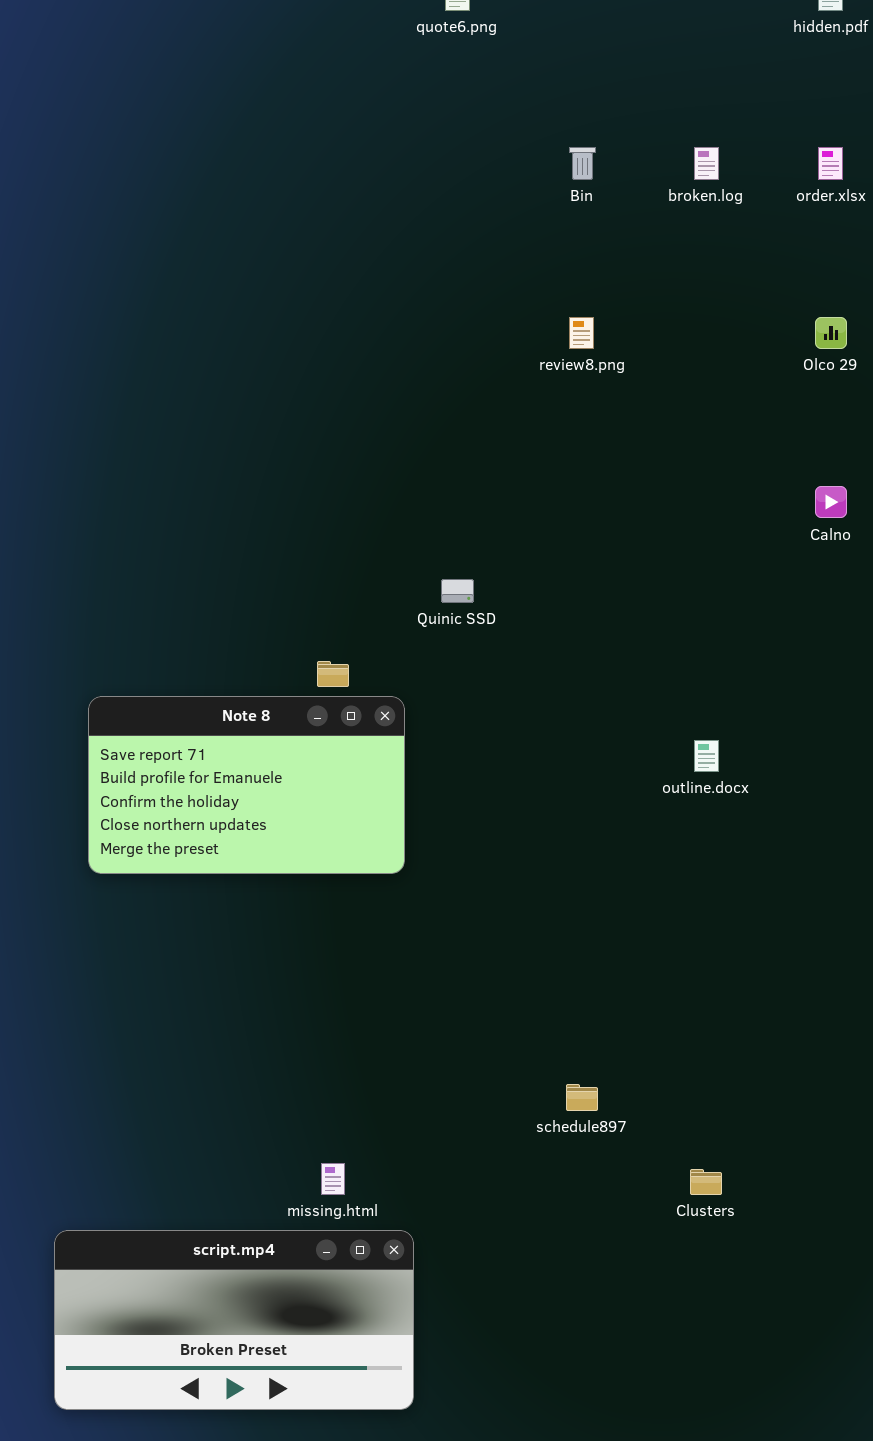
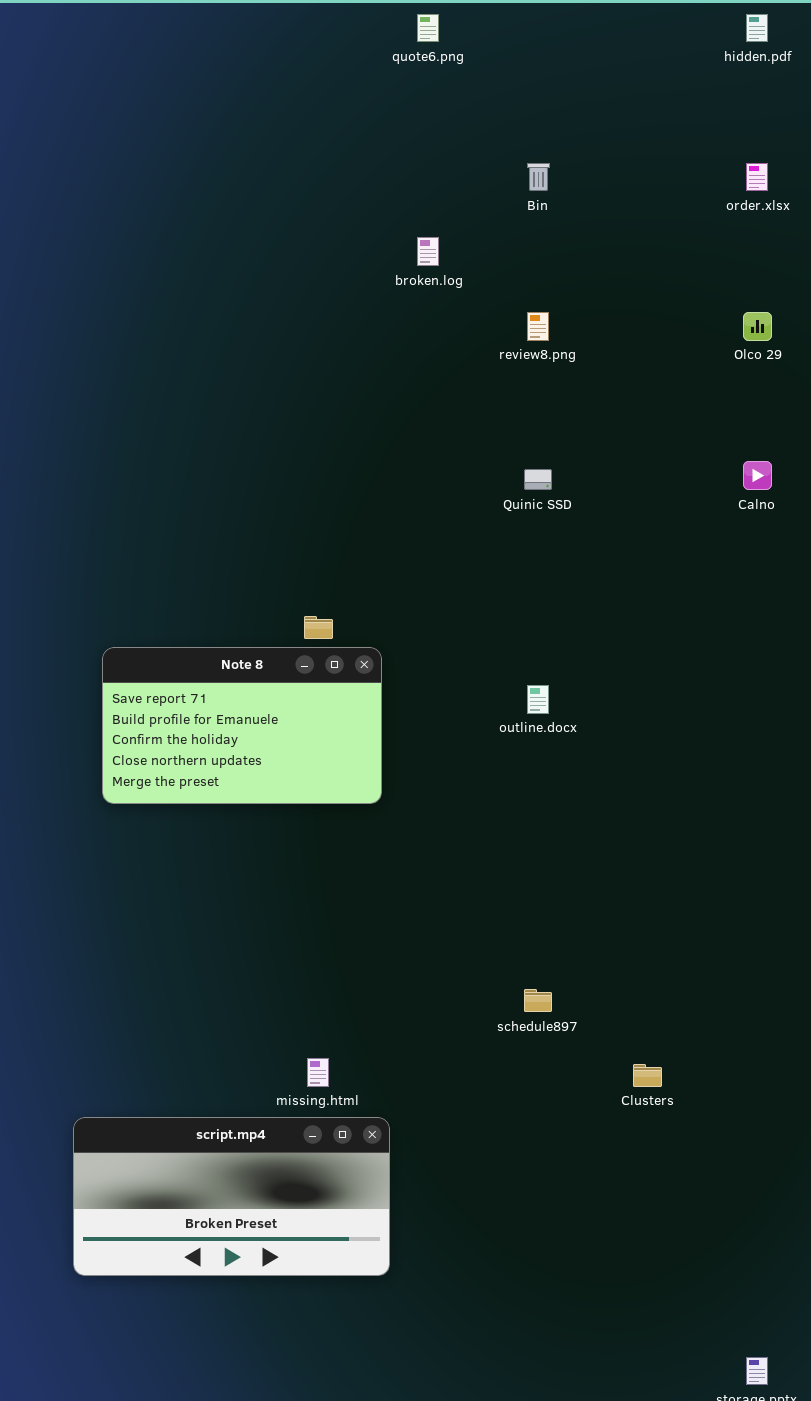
broken.log: [694,147,719,180] -> [417,237,439,266], moved
Quinic SSD: [441,579,474,603] -> [524,469,552,490], moved
outline.docx: [694,740,719,772] -> [527,685,549,714], moved

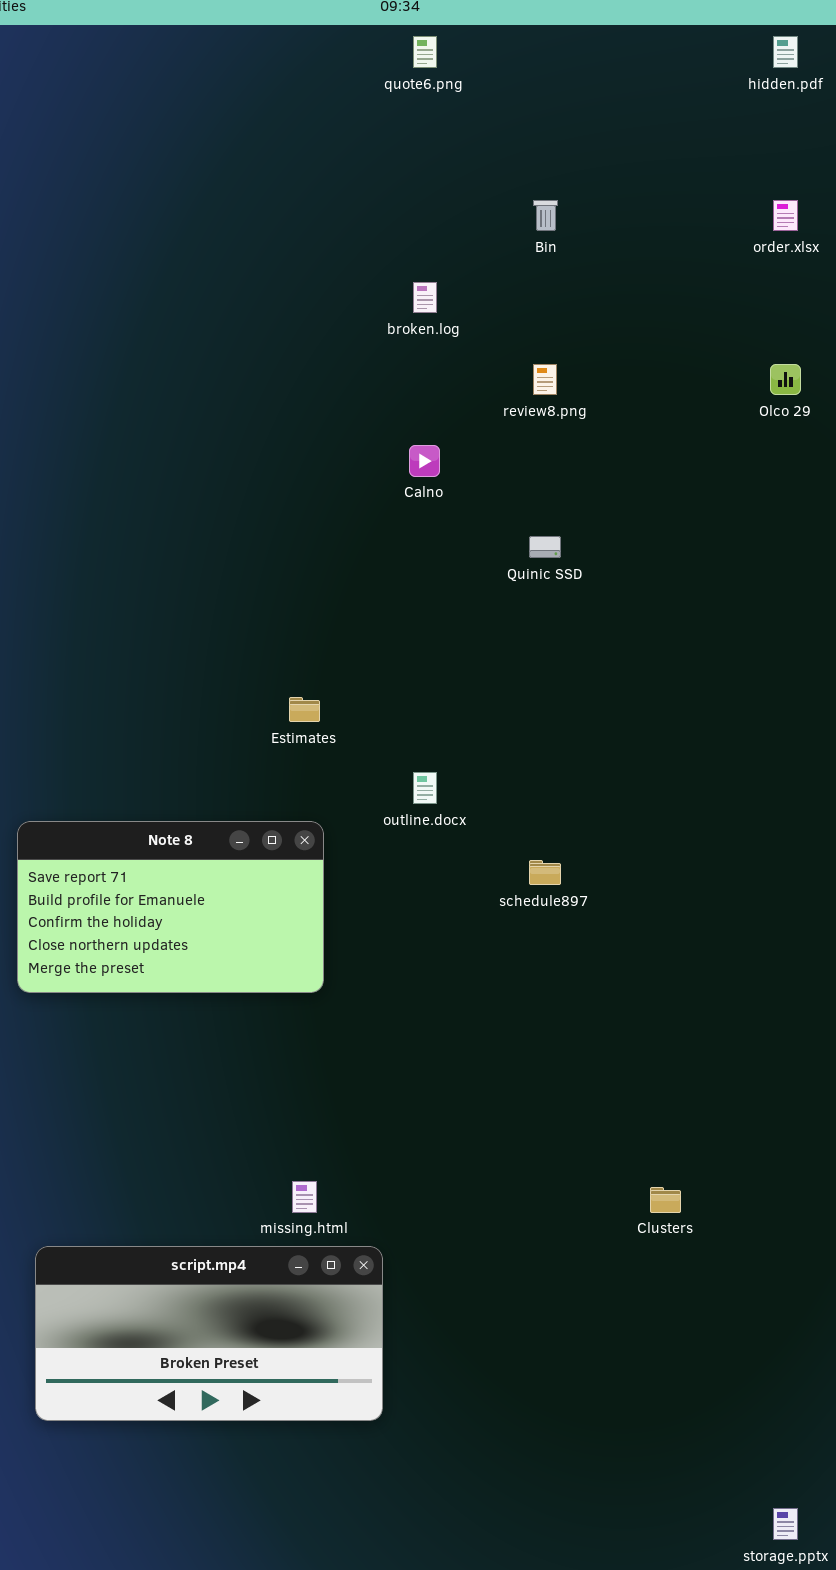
Calno: [743,461,772,490] -> [409,445,440,477], moved
Note 8: [102,647,382,804] -> [17,821,324,993], moved
outline.docx: [527,685,549,714] -> [413,772,437,804], moved
schedule897: [524,989,552,1012] -> [529,860,561,885], moved

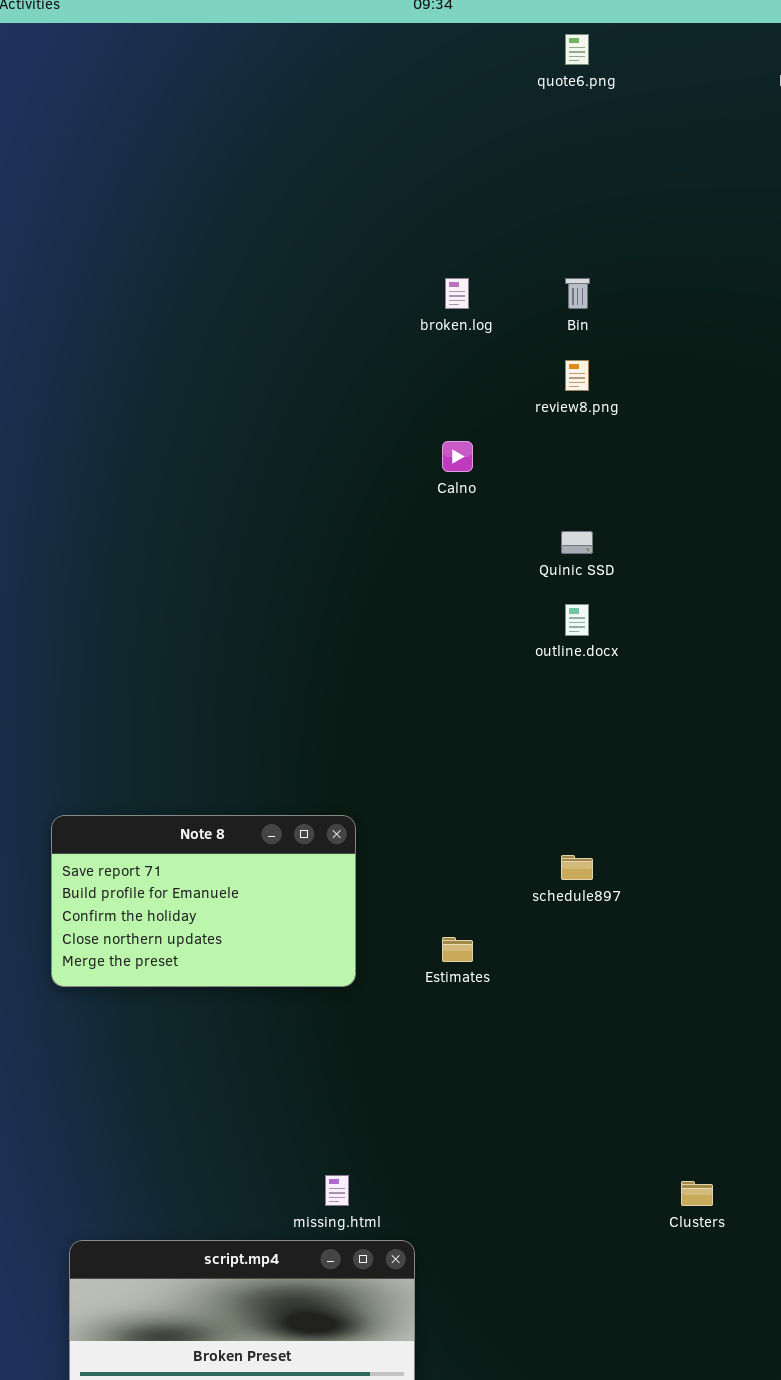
quote6.png: [413,36,437,68] -> [565,34,589,65], moved
Bin: [533,200,558,231] -> [565,278,590,309], moved
Estimates: [289,697,320,722] -> [442,937,473,962], moved
outline.docx: [413,772,437,804] -> [565,604,589,636], moved

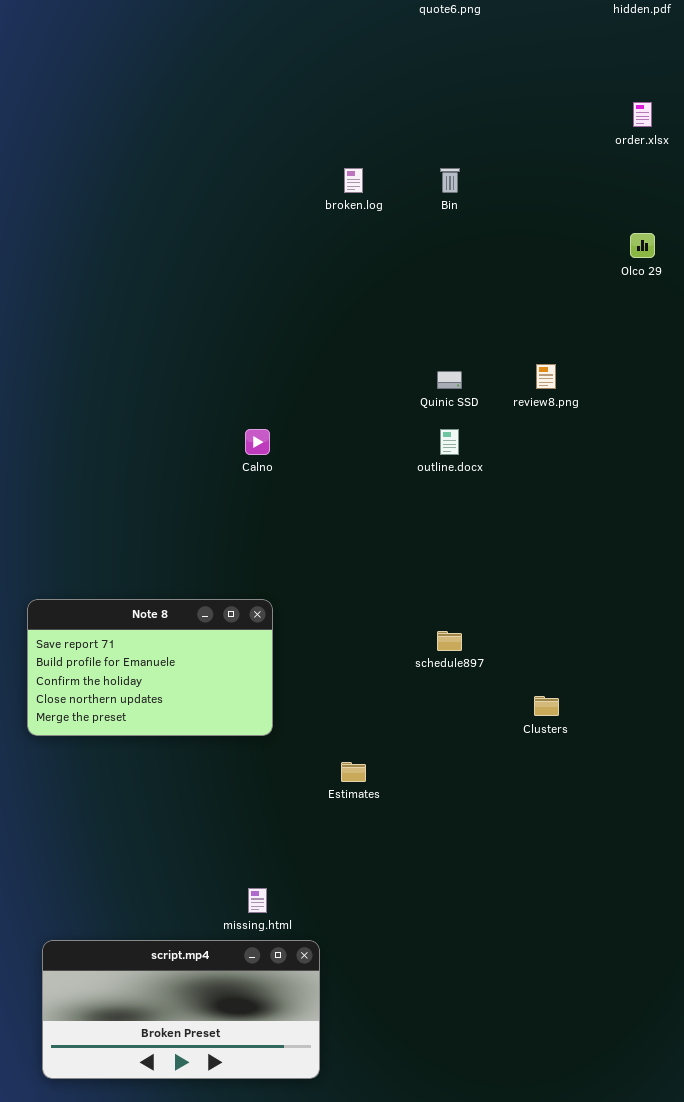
review8.png: [565,360,589,391] -> [536,364,556,389], moved
Calno: [442,441,473,472] -> [245,429,270,455], moved
Estimates: [442,937,473,962] -> [341,762,366,782], moved
Clusters: [681,1181,713,1206] -> [534,696,559,716], moved

